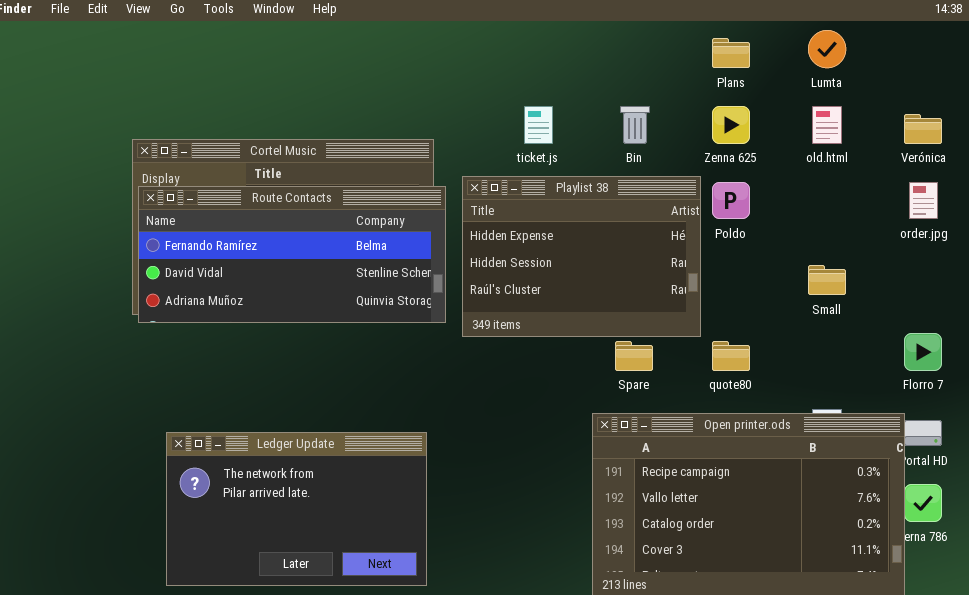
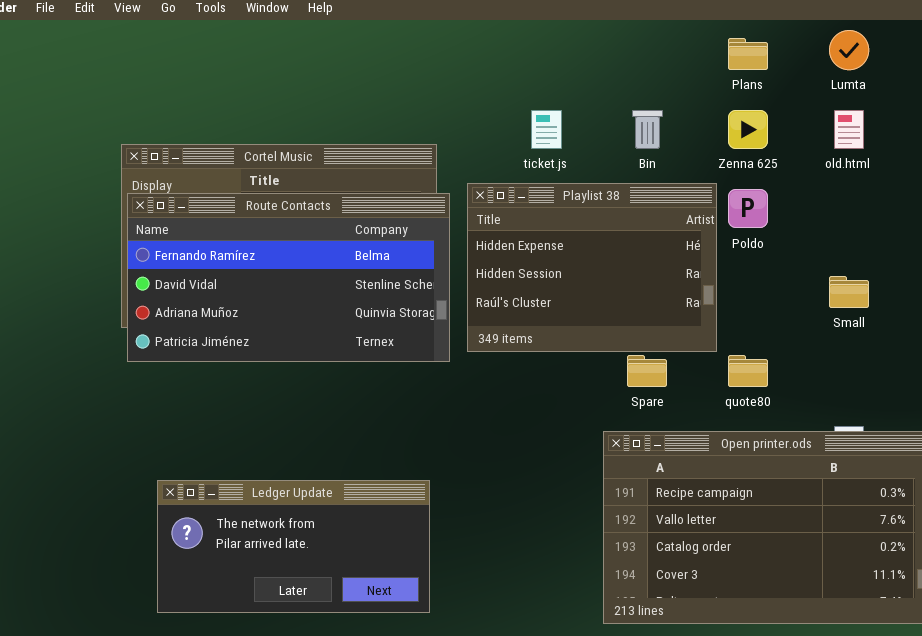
Route Contacts: [138,186,446,323] -> [127,193,450,362], resized
Ledger Update: [166,432,427,586] -> [157,480,430,613], resized

